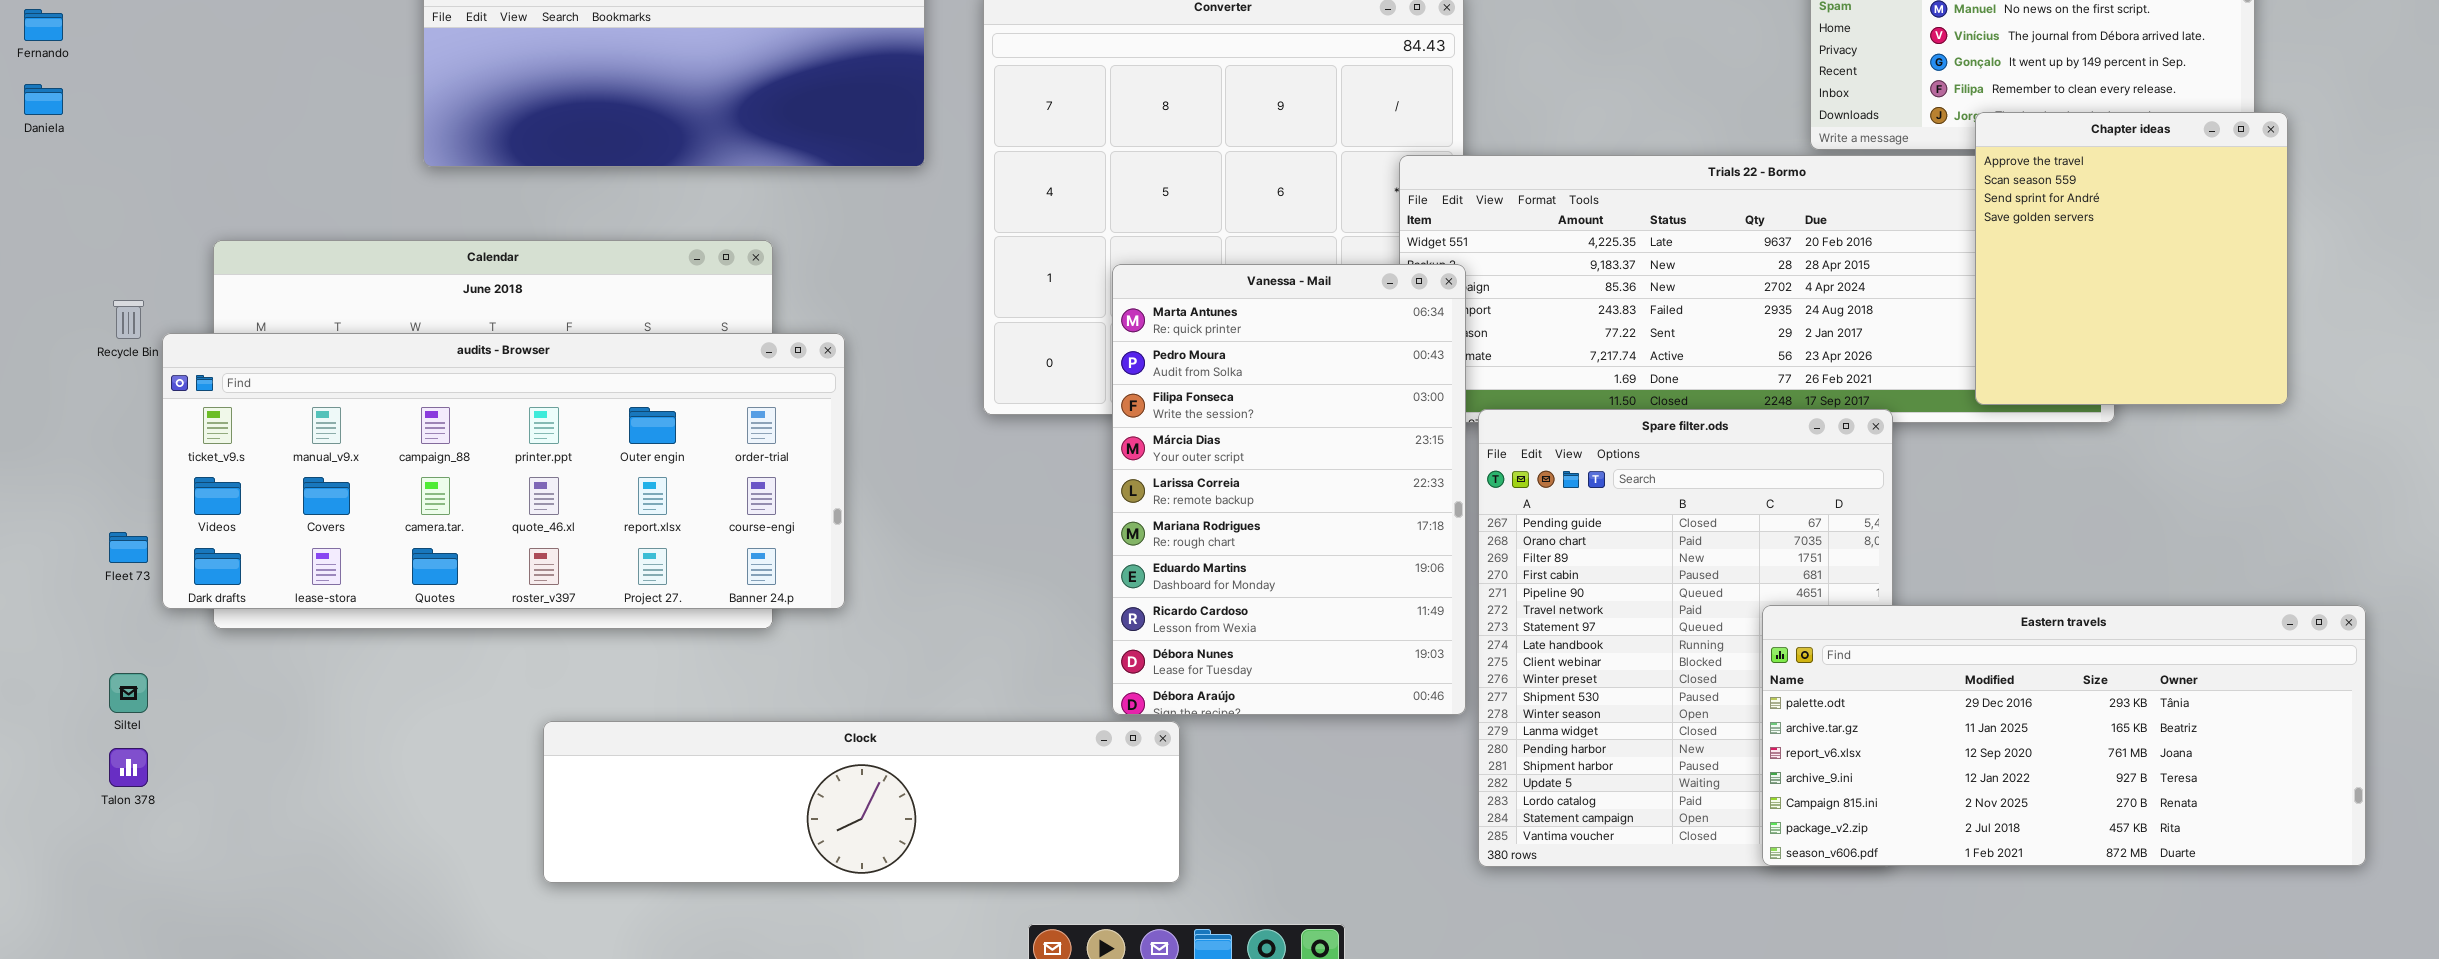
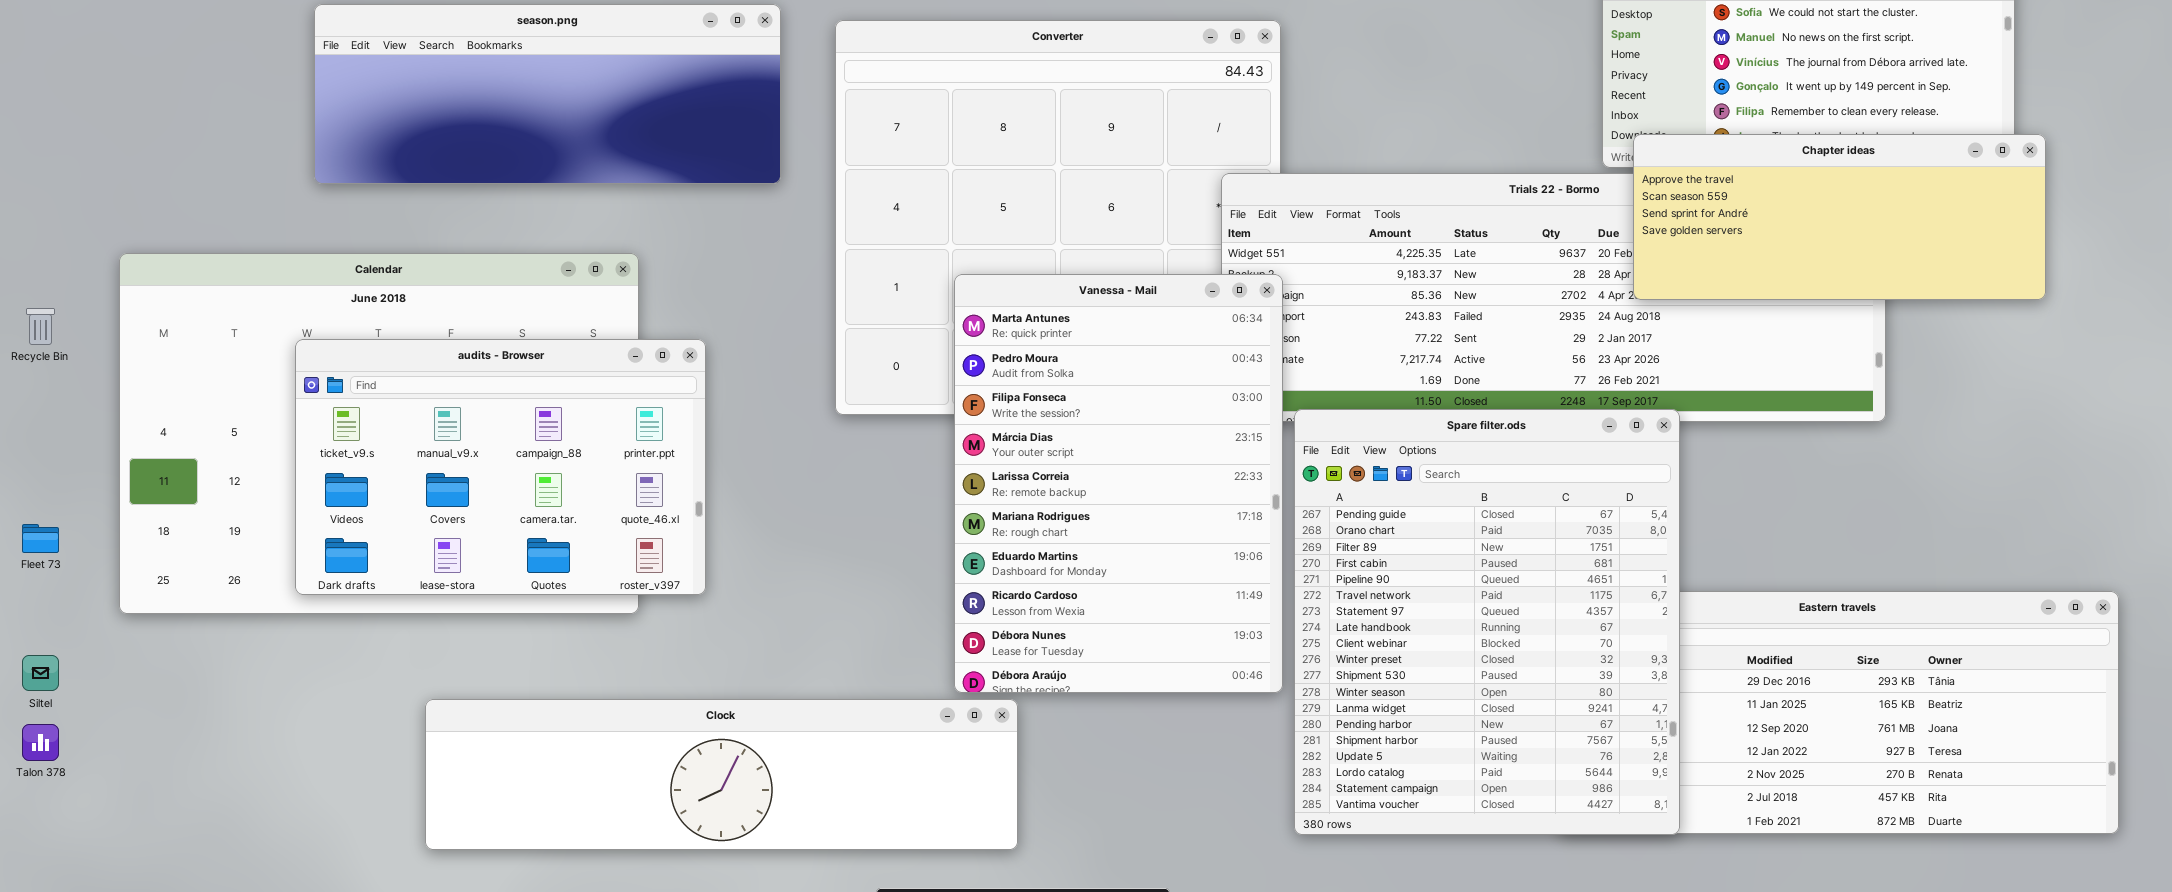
Chapter ideas: [1975,112,2288,405] -> [1633,134,2046,300], resized
audits - Browser: [162,333,845,609] -> [295,339,706,595], resized
Spare filter.ods: [1478,409,1893,867] -> [1294,409,1680,835], raised

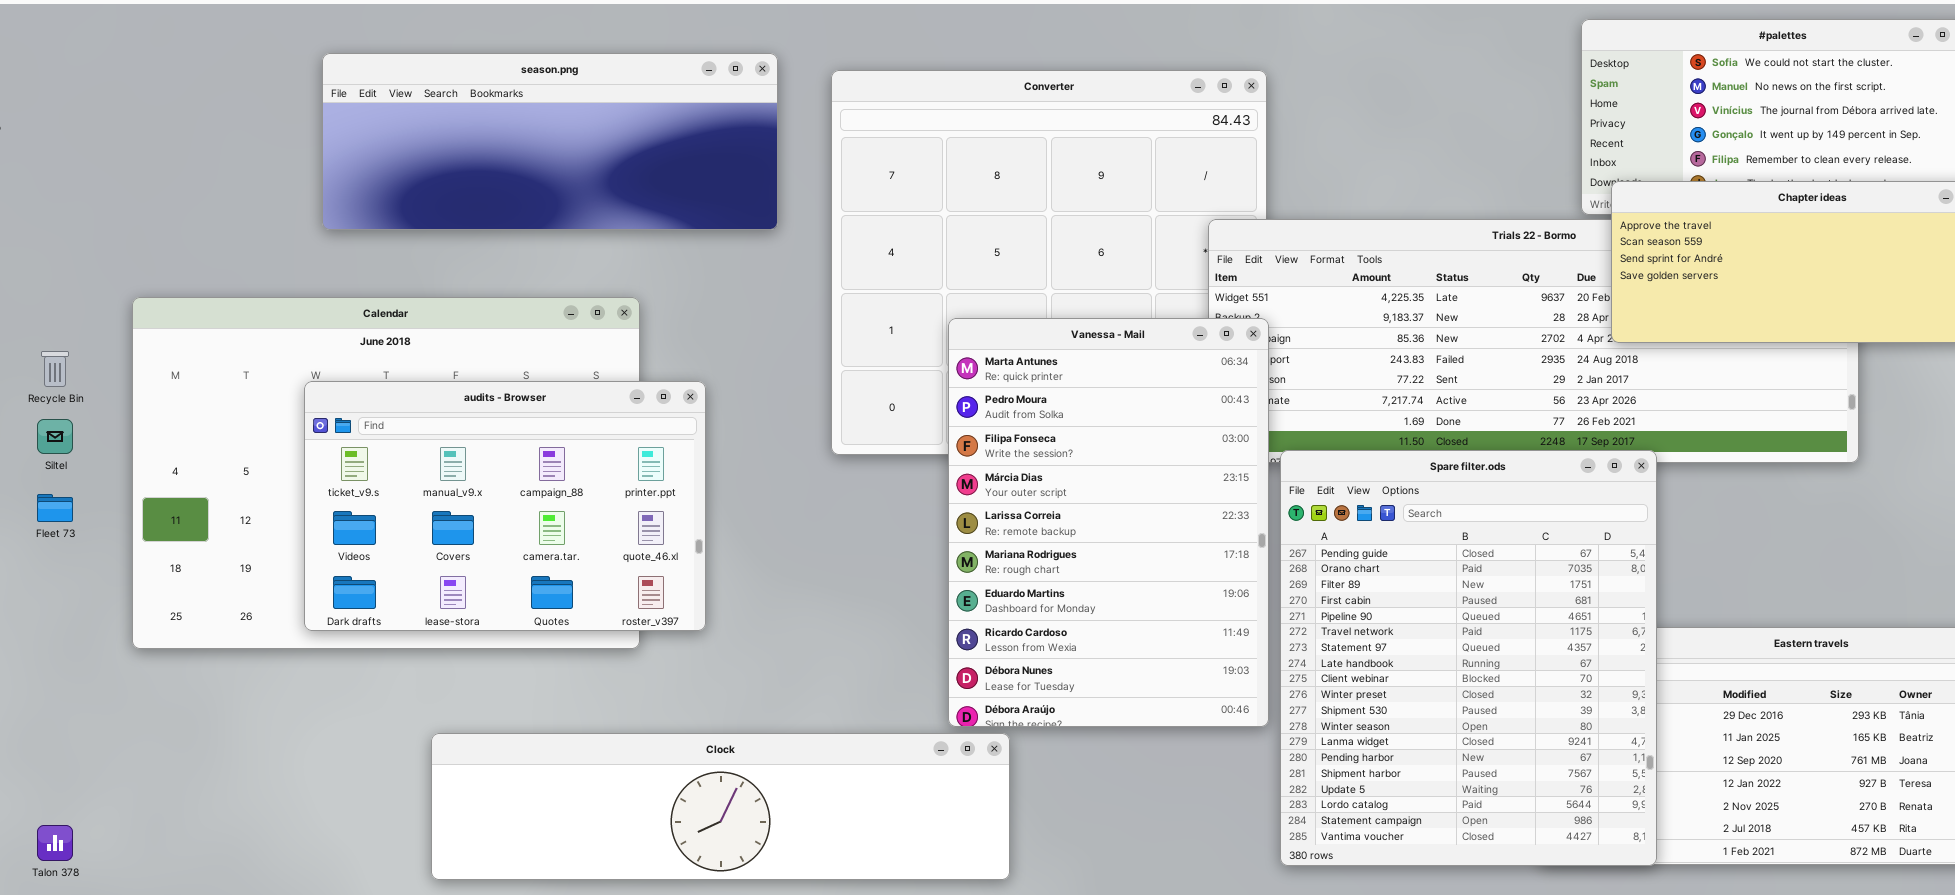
Fleet 73: [22,524,59,553] -> [37,494,73,522], moved
Siltel: [22,655,59,691] -> [37,419,73,454], moved
Talon 378: [22,724,59,761] -> [37,825,73,861], moved

